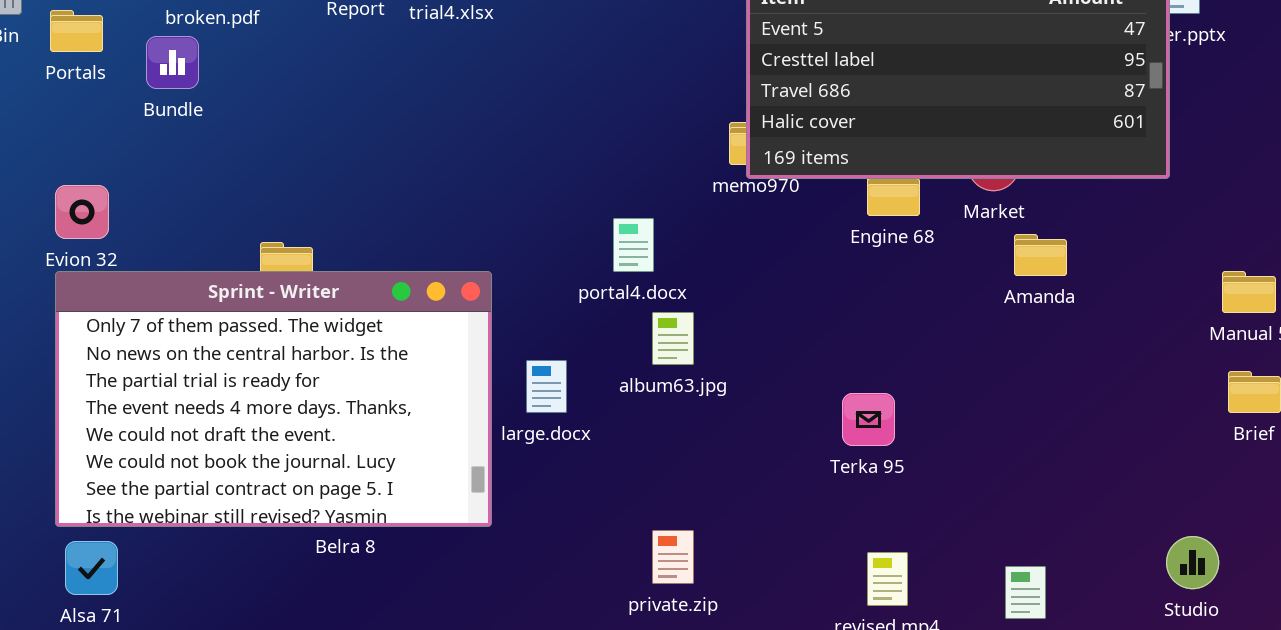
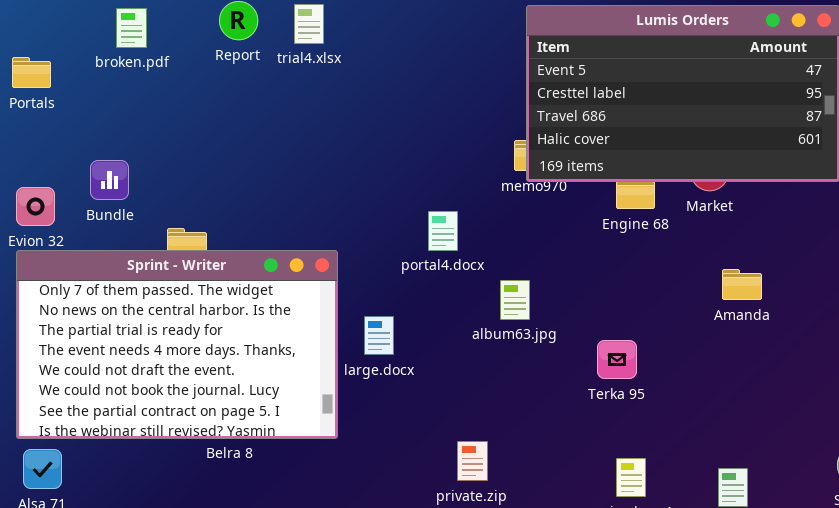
Bundle: [146,36,199,89] -> [90,160,129,200], moved
Amanda: [1014,234,1067,276] -> [722,269,762,300], moved
album63.jpg: [652,312,694,365] -> [500,280,530,320], moved

